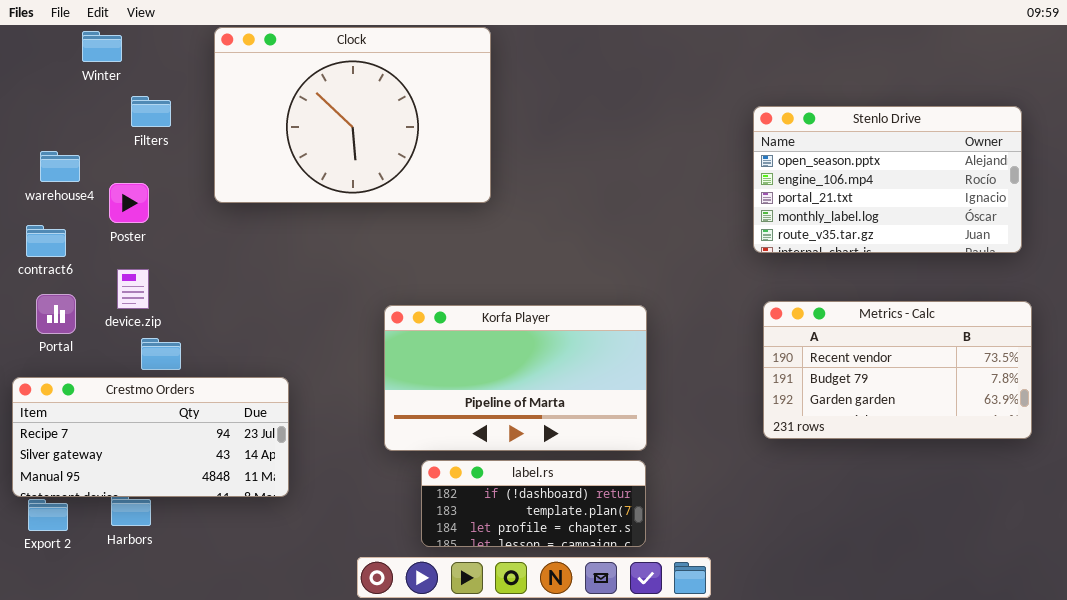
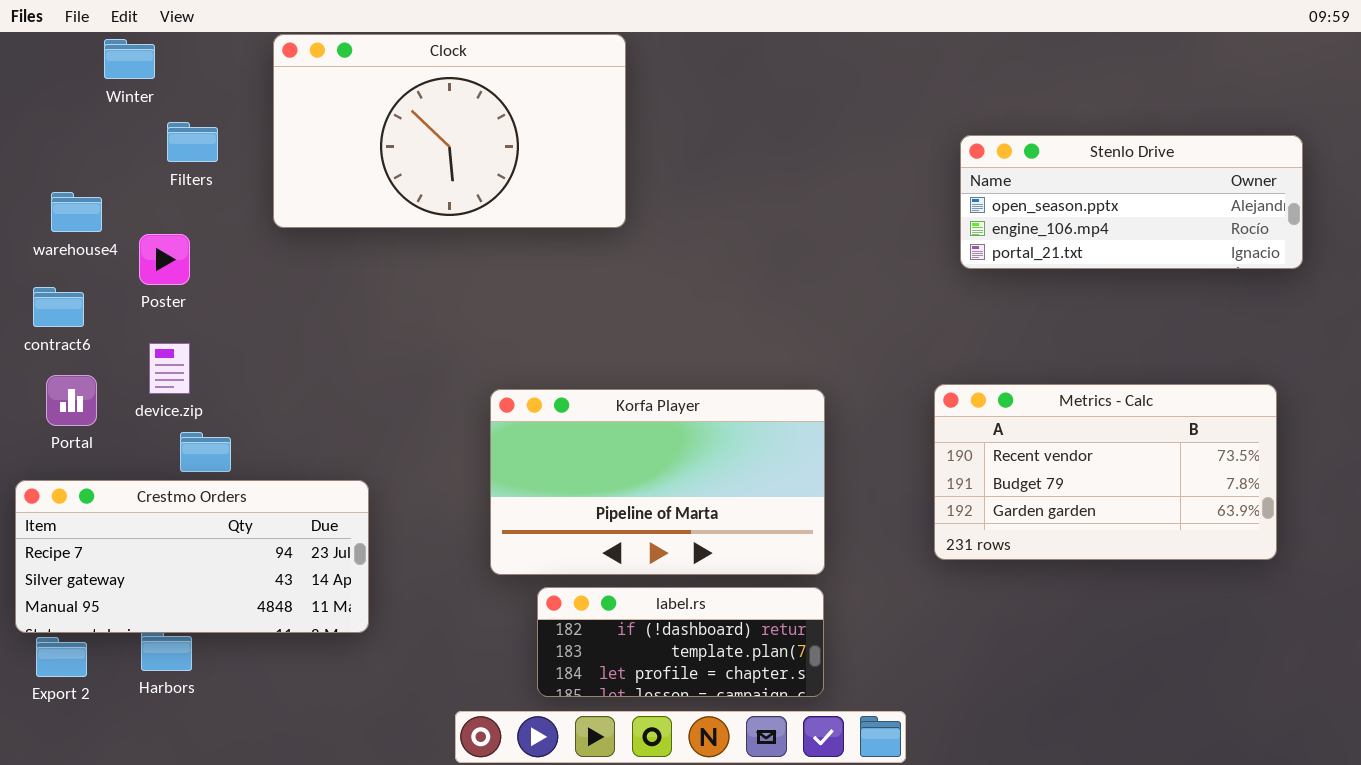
Clock: [214,27,491,203] -> [273,34,626,228], resized
Stenlo Drive: [753,106,1022,253] -> [960,135,1303,269], resized
Metrics - Calc: [763,301,1032,439] -> [934,384,1277,560], moved

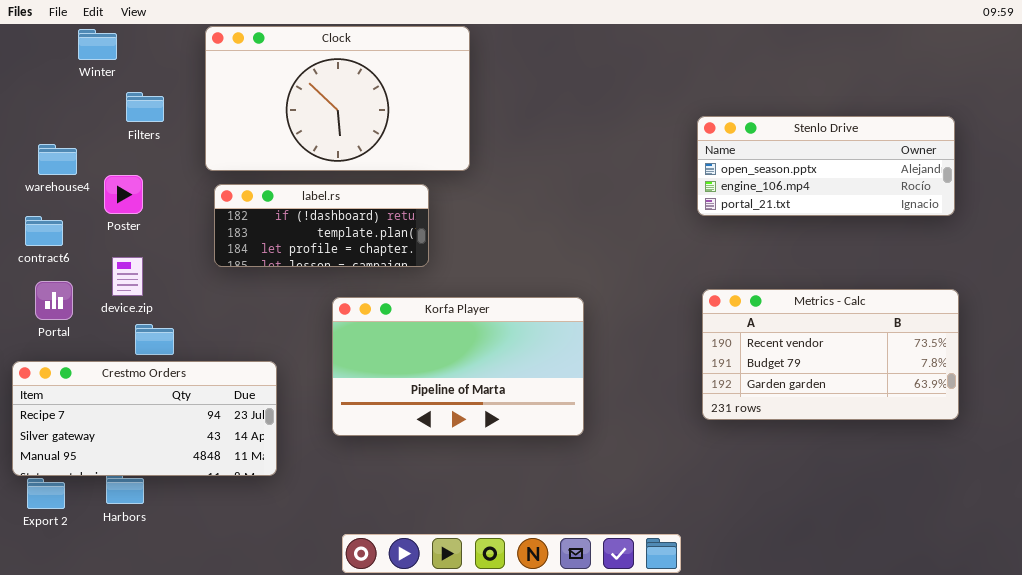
Stenlo Drive: [960,135,1303,269] -> [697,116,955,216], moved
Korfa Player: [490,389,825,575] -> [332,297,584,436], moved
label.rs: [537,587,824,697] -> [214,184,429,267], moved

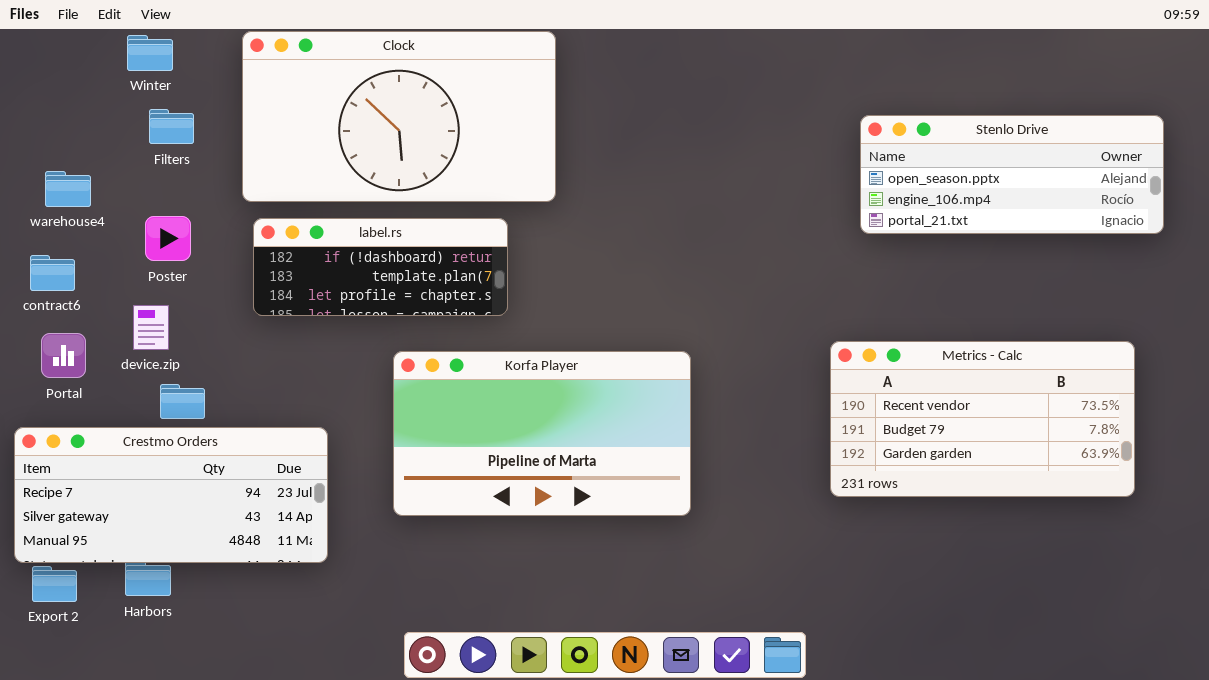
Winter: [78,29,117,60] -> [127,35,173,71], moved
Stenlo Drive: [697,116,955,216] -> [860,115,1164,234], moved
Poster: [104,175,143,214] -> [145,216,191,261], moved

